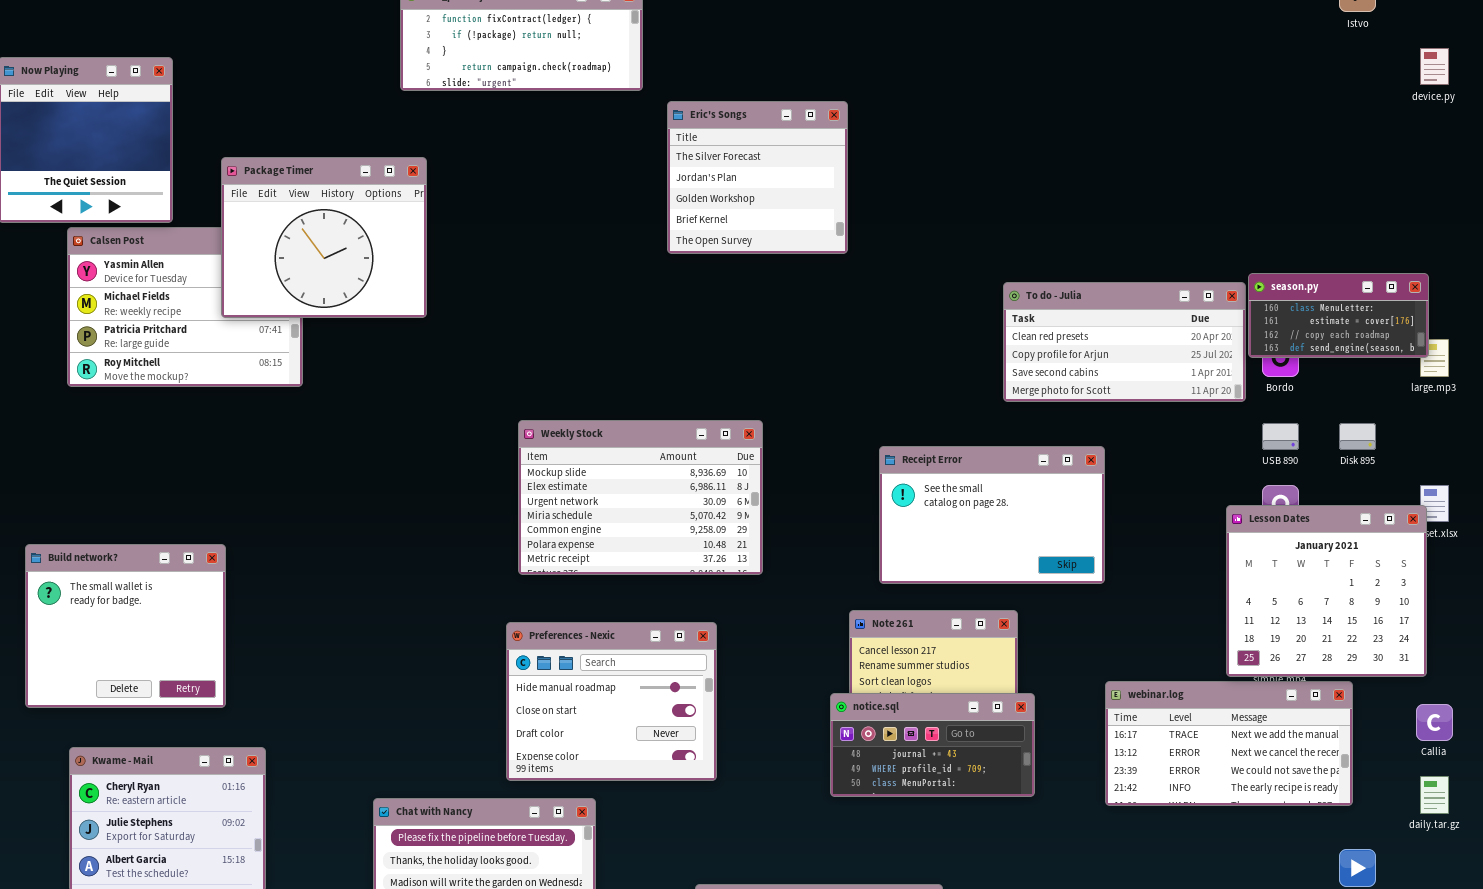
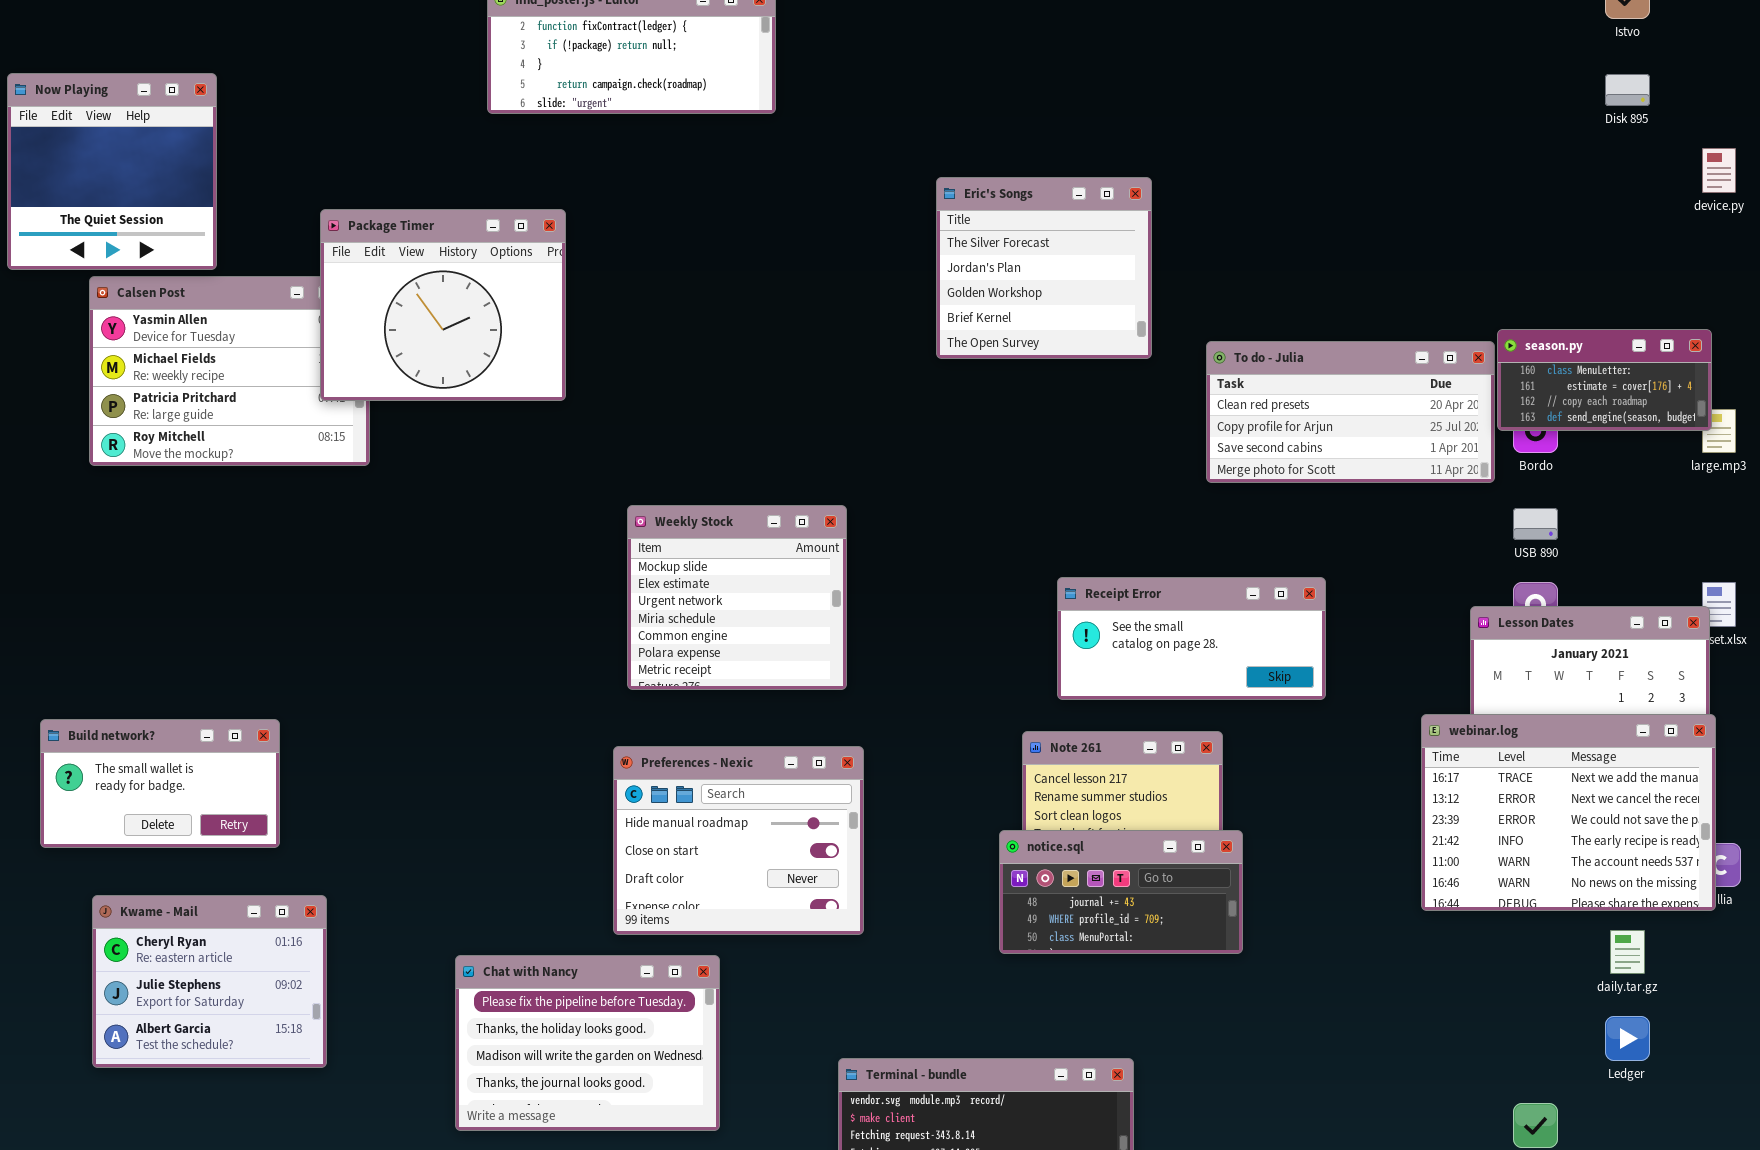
device.py: [1420,48,1449,85] -> [1702,148,1736,193], moved
Eric's Songs: [667,101,848,254] -> [936,177,1152,359], moved
Package Timer: [221,157,427,318] -> [320,209,566,401], moved
Weekly Stock: [518,420,763,575] -> [627,505,847,690], resized
Disk 895: [1339,423,1376,450] -> [1605,74,1650,106], moved
Receipt Error: [879,446,1105,584] -> [1057,577,1326,700], resized
Build network?: [25,544,226,708] -> [40,719,280,848], resized
webinar.log: [1105,681,1353,806] -> [1421,714,1716,911], moved, resized
daily.tar.gz: [1420,776,1449,814] -> [1610,930,1645,974], moved

